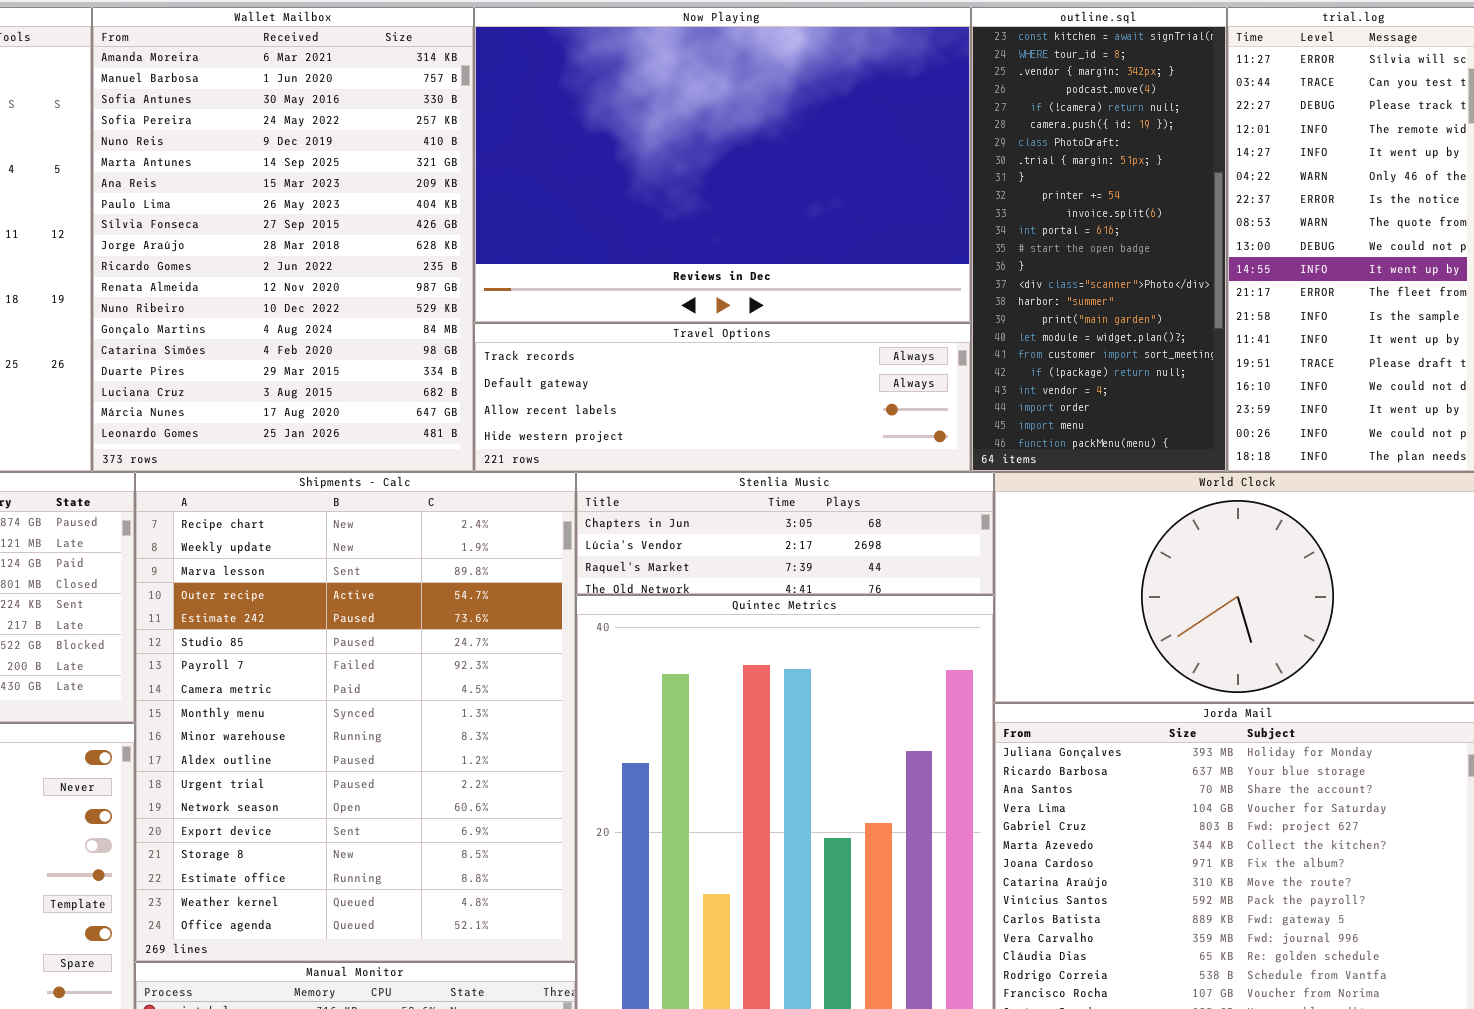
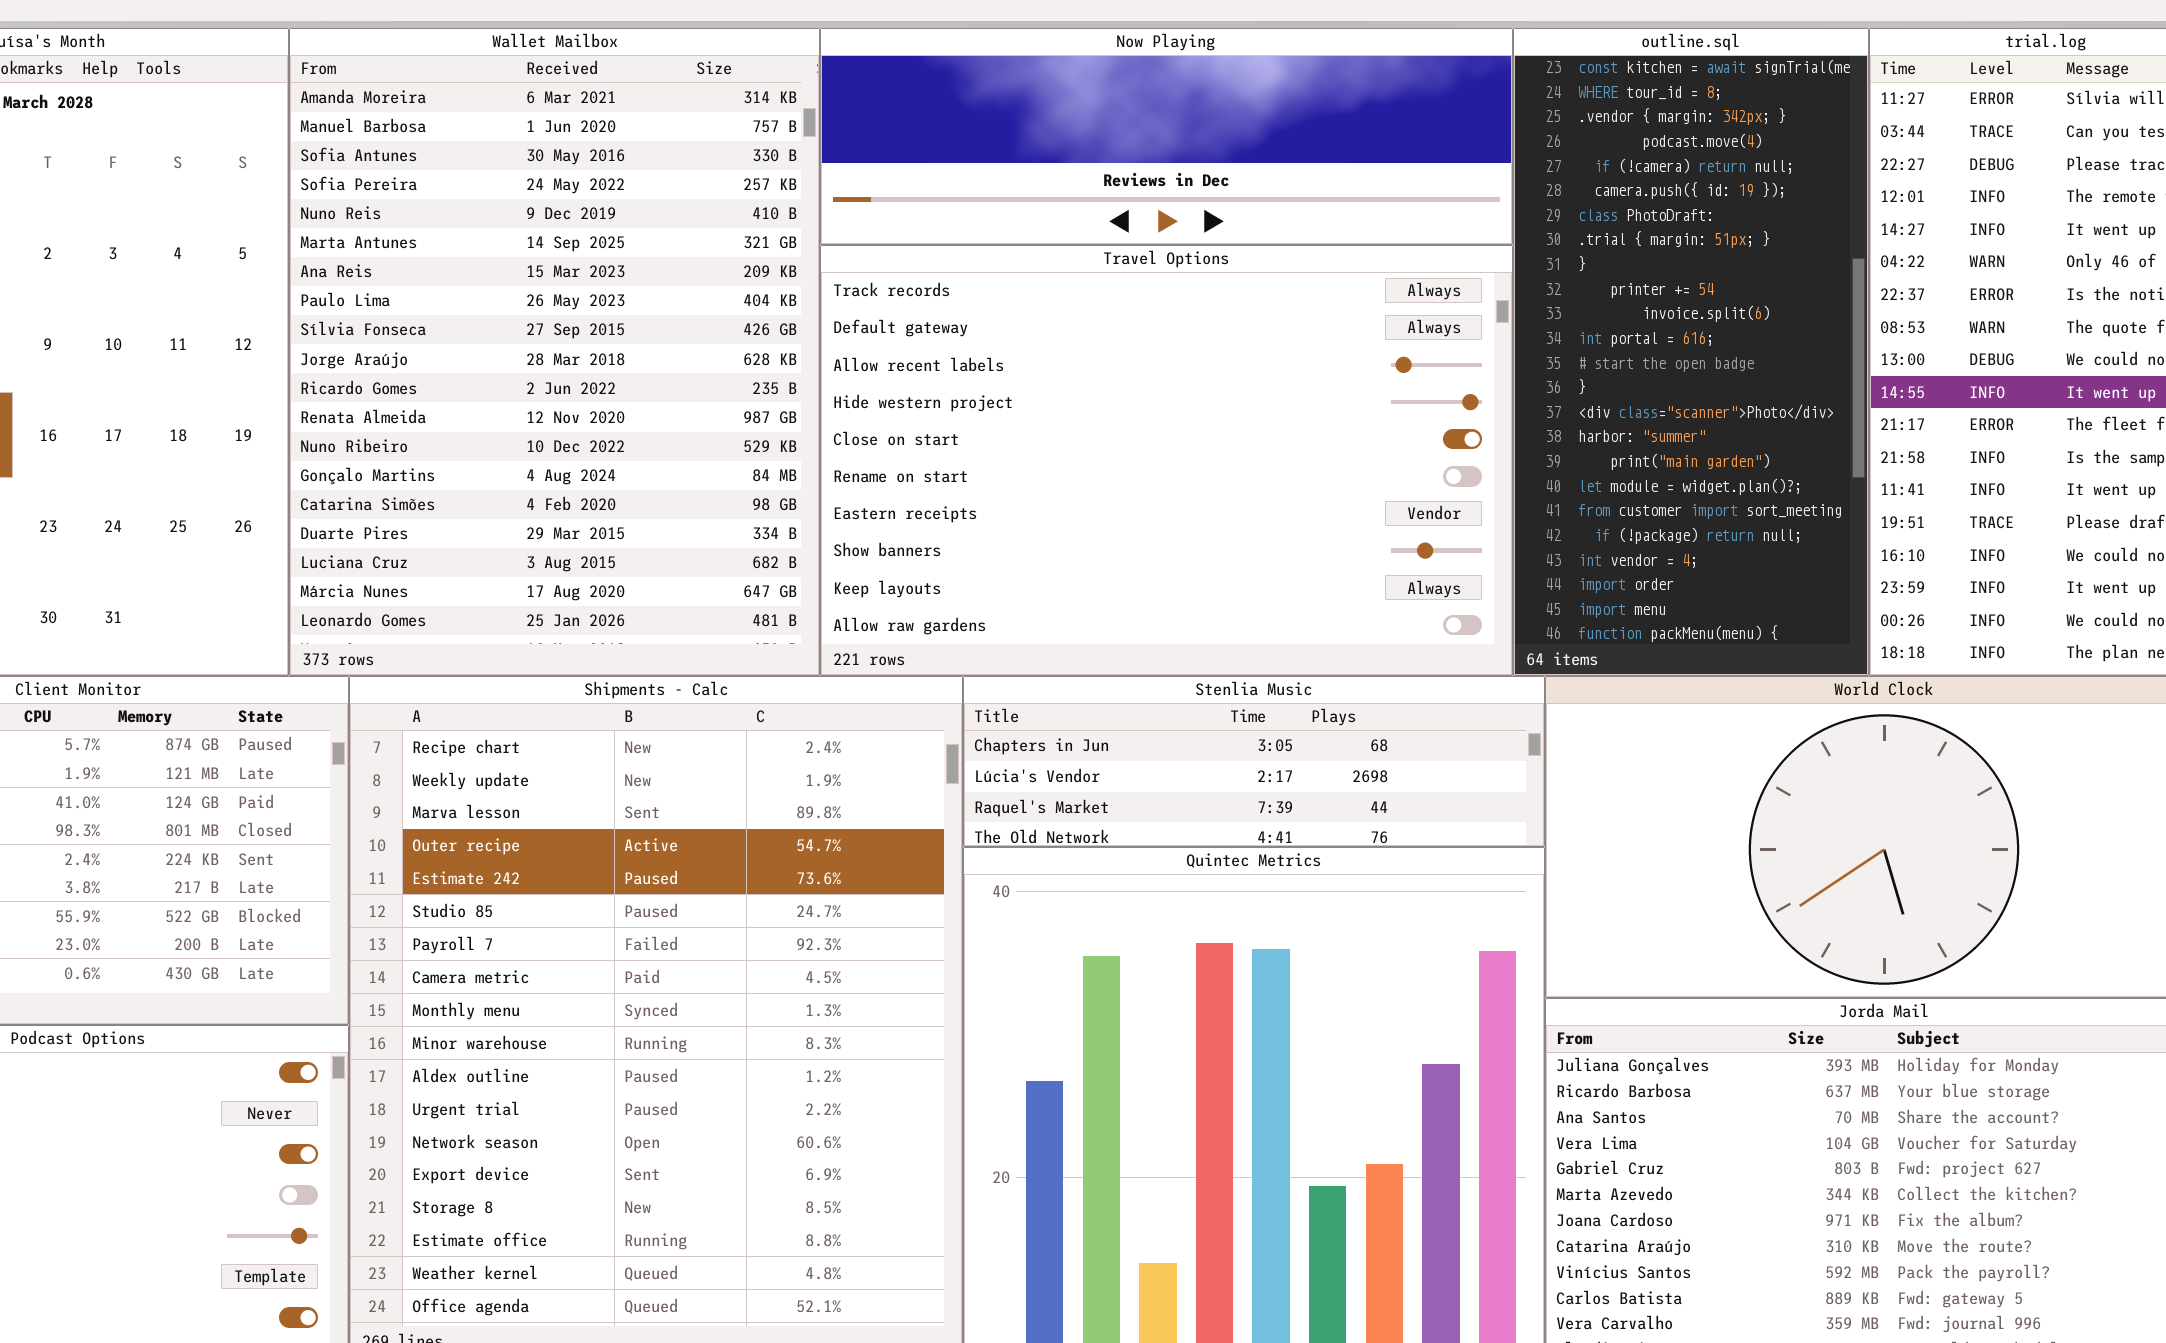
Now Playing: [474,7,971,323] -> [820,28,1513,245], resized
Travel Options: [474,323,971,472] -> [820,245,1513,676], resized

